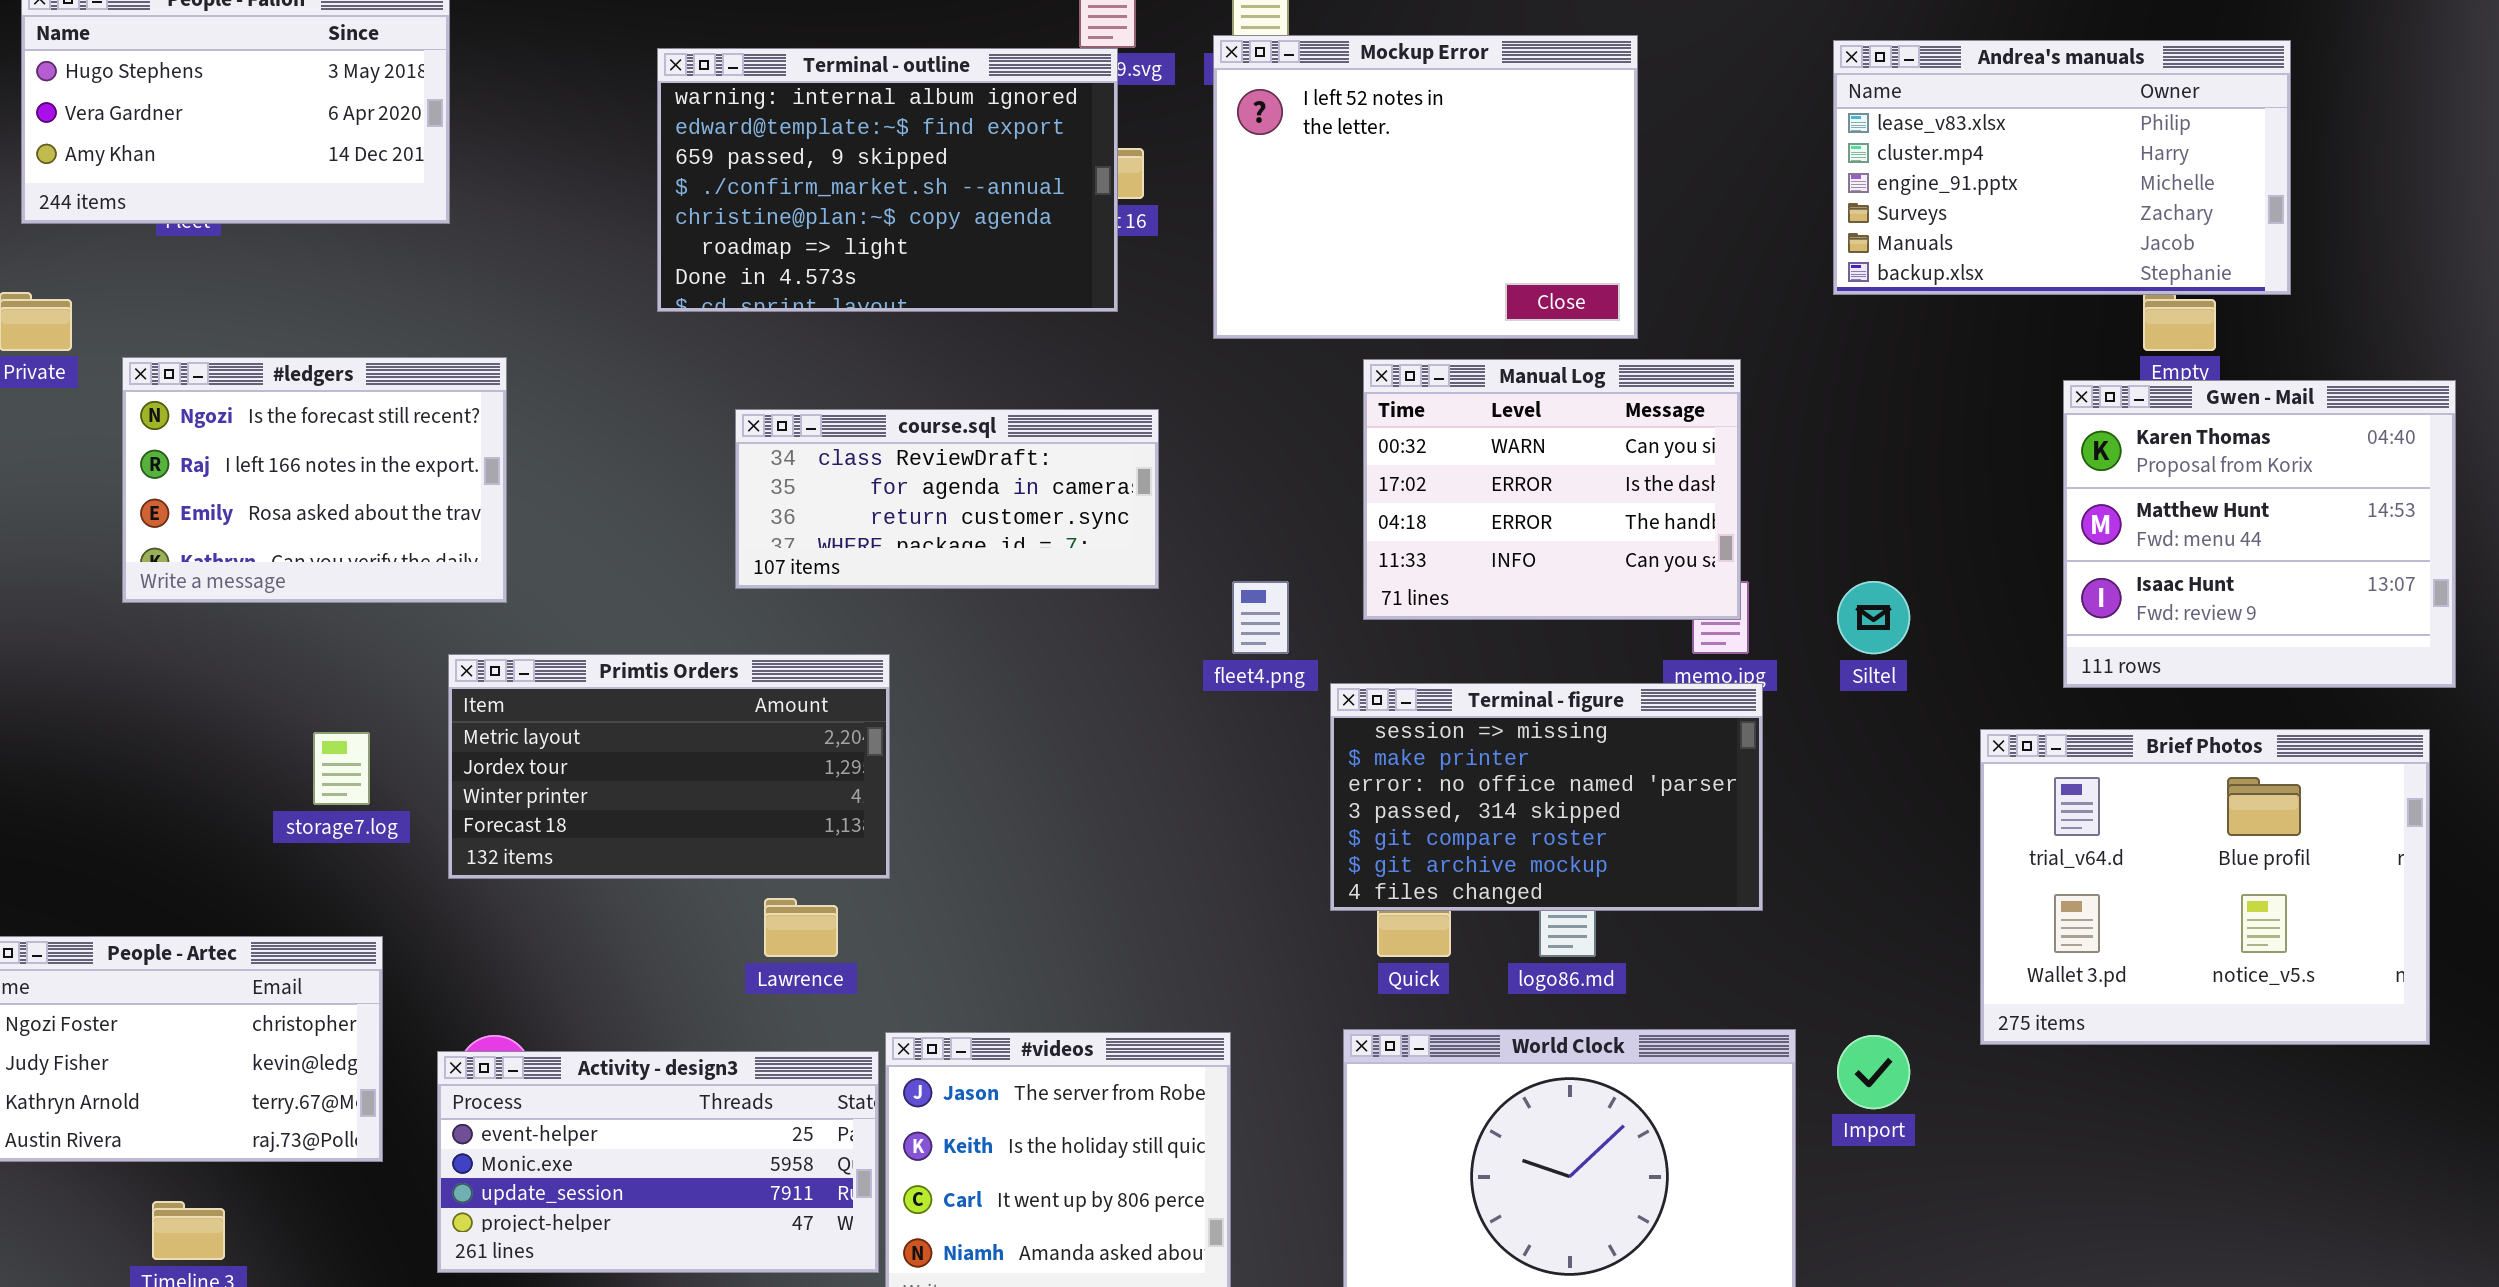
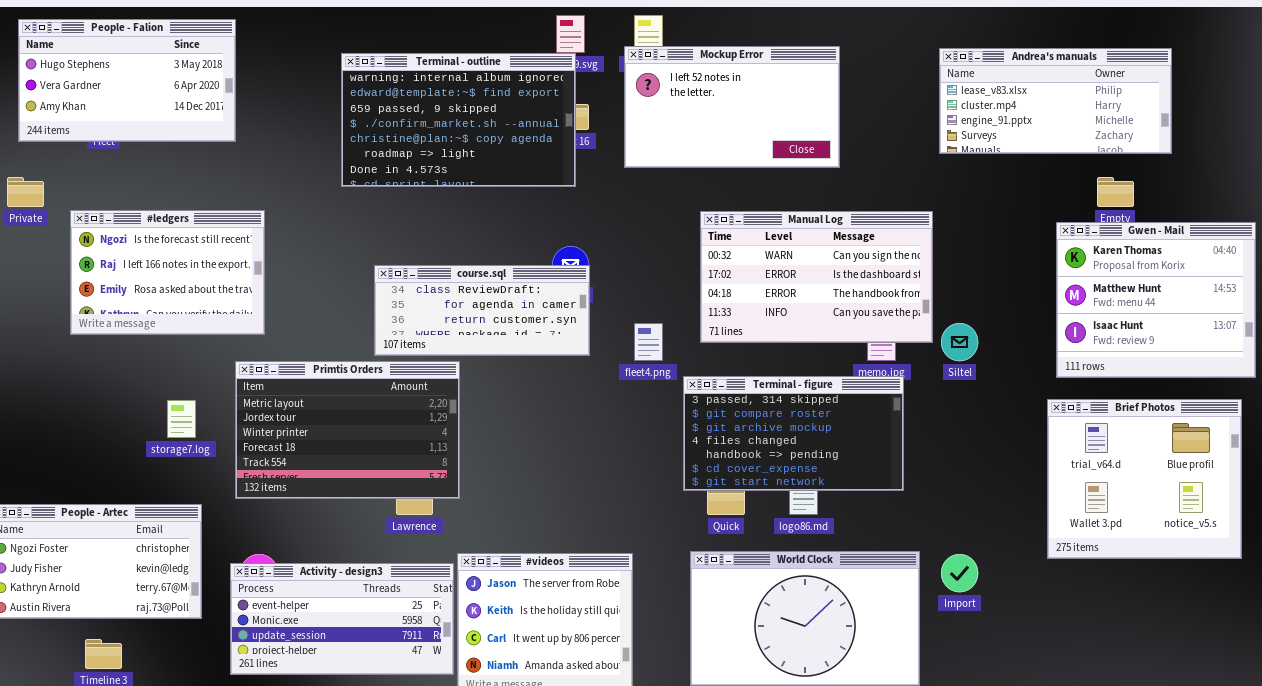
Mockup Error: [1213,35,1638,339] -> [624,46,840,168], resized
Andrea's manuals: [1833,40,2291,295] -> [939,48,1172,154], resized
Manual Log: [1363,359,1741,620] -> [700,211,933,343], resized
course.sql: [735,409,1159,589] -> [374,265,590,356], moved
Primtis Orders: [448,654,890,879] -> [235,361,460,499], resized
Terminal - figure: [1330,683,1763,911] -> [683,376,904,491], scrolled down 3 rows
Brief Photos: [1980,729,2430,1045] -> [1047,399,1242,559], resized

